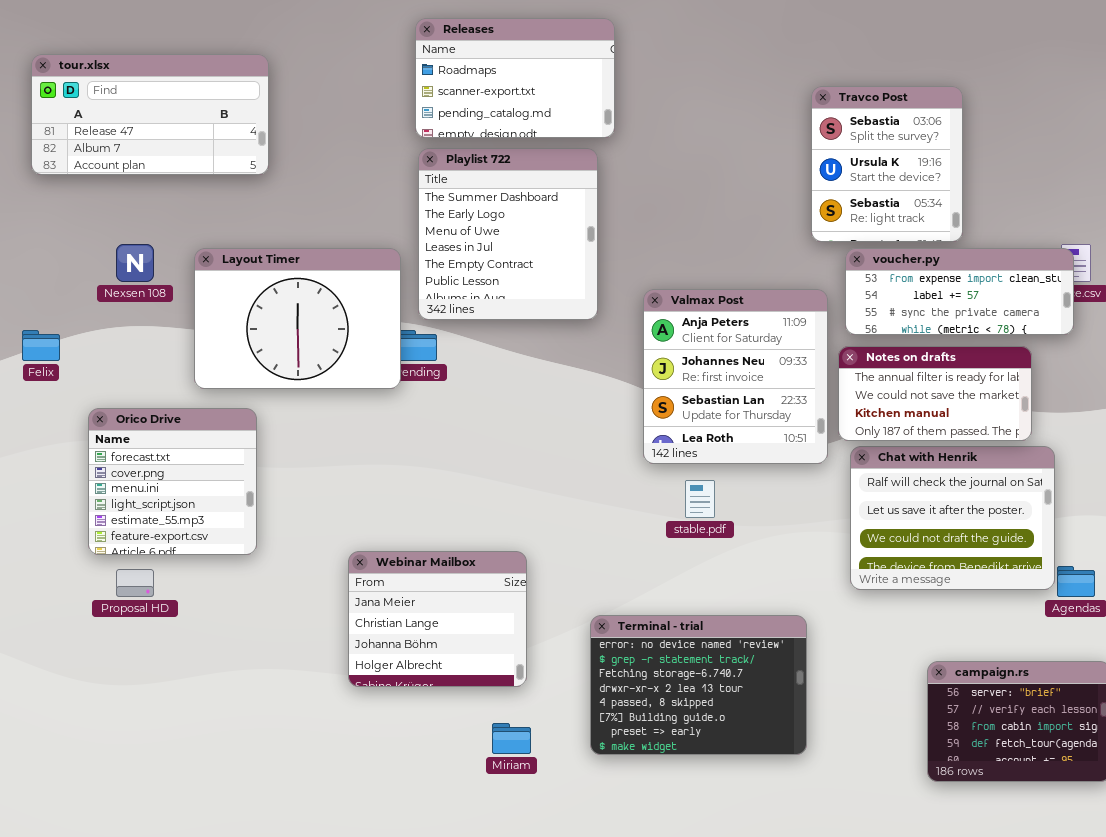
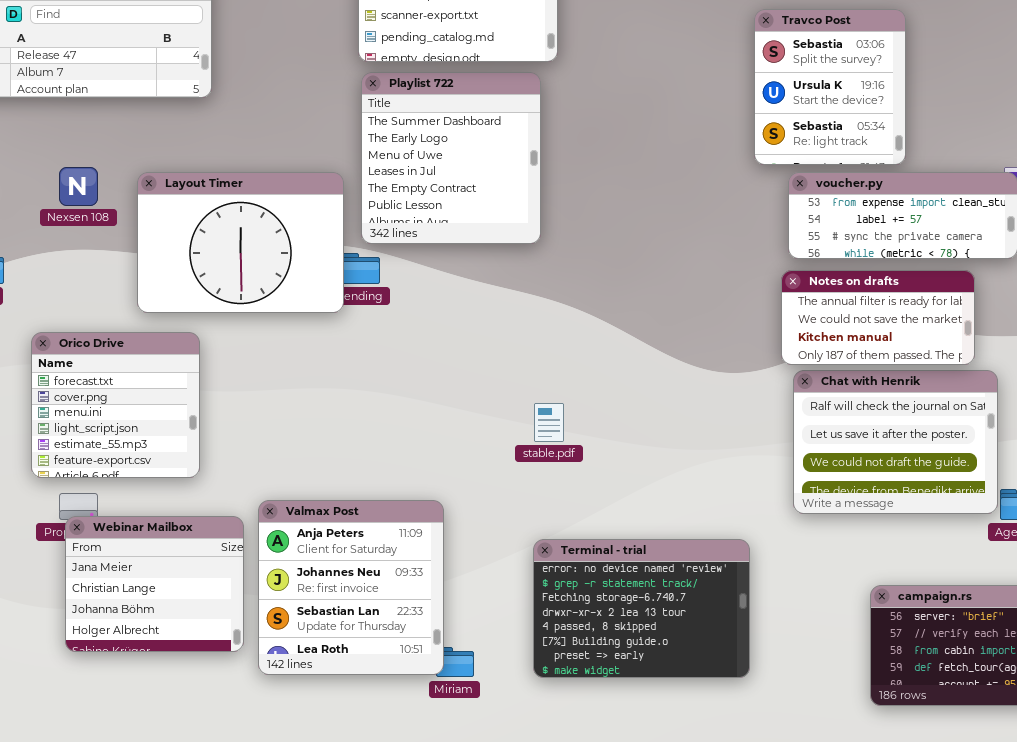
Valmax Post: [643,289,828,464] -> [258,500,444,675], moved
stable.pdf: [685,480,715,518] -> [534,403,564,442], moved
Webinar Mailbox: [348,551,527,687] -> [65,516,244,652], moved

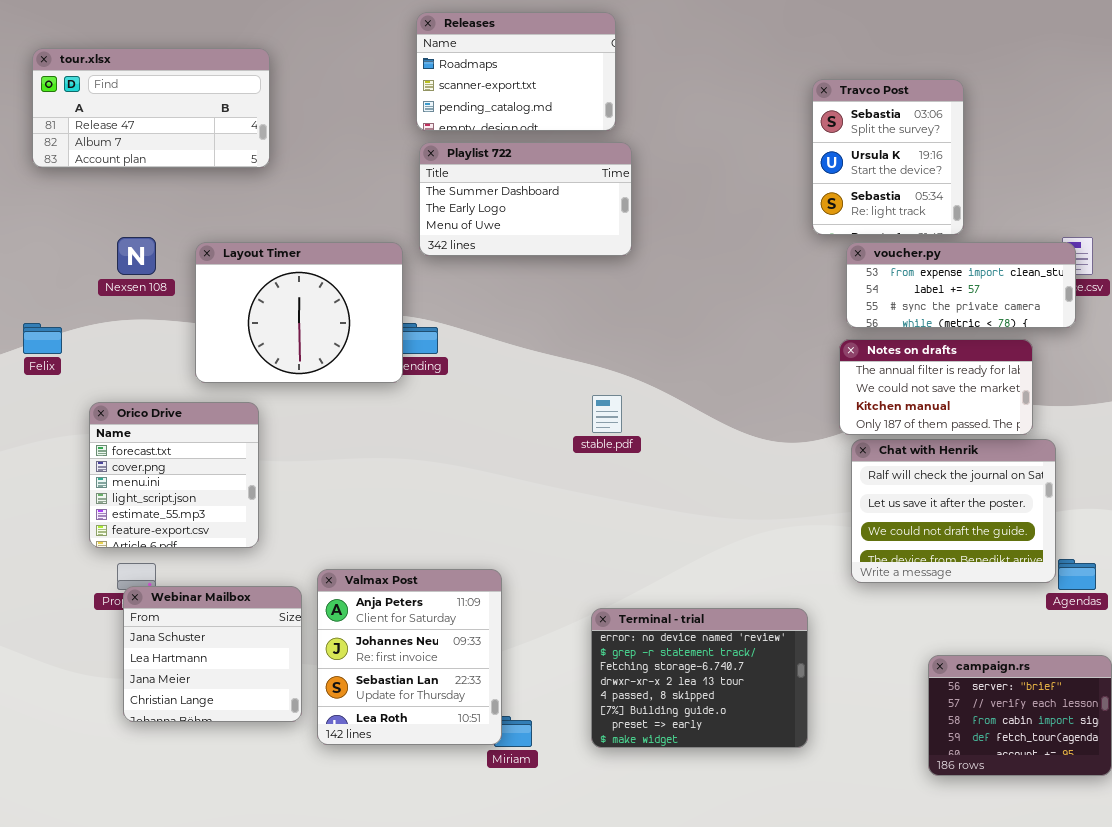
Playlist 722: [361,72,541,244] -> [419,142,632,256], resized
stable.pdf: [534,403,564,442] -> [592,395,622,433], moved
Webinar Mailbox: [65,516,244,652] -> [123,586,302,722], scrolled up 2 rows

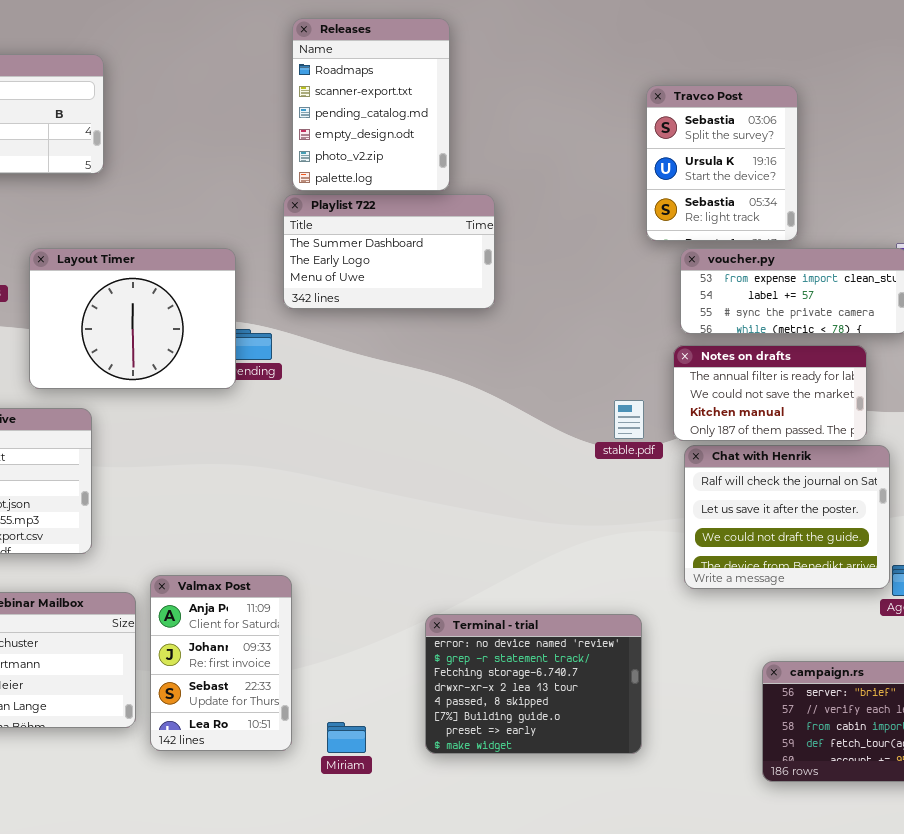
Releases: [416,12,616,131] -> [292,18,450,191], resized
Playlist 722: [419,142,632,256] -> [283,194,495,309], moved
stable.pdf: [592,395,622,433] -> [614,400,644,439], moved
Valmax Post: [317,569,502,745] -> [150,575,292,751], resized

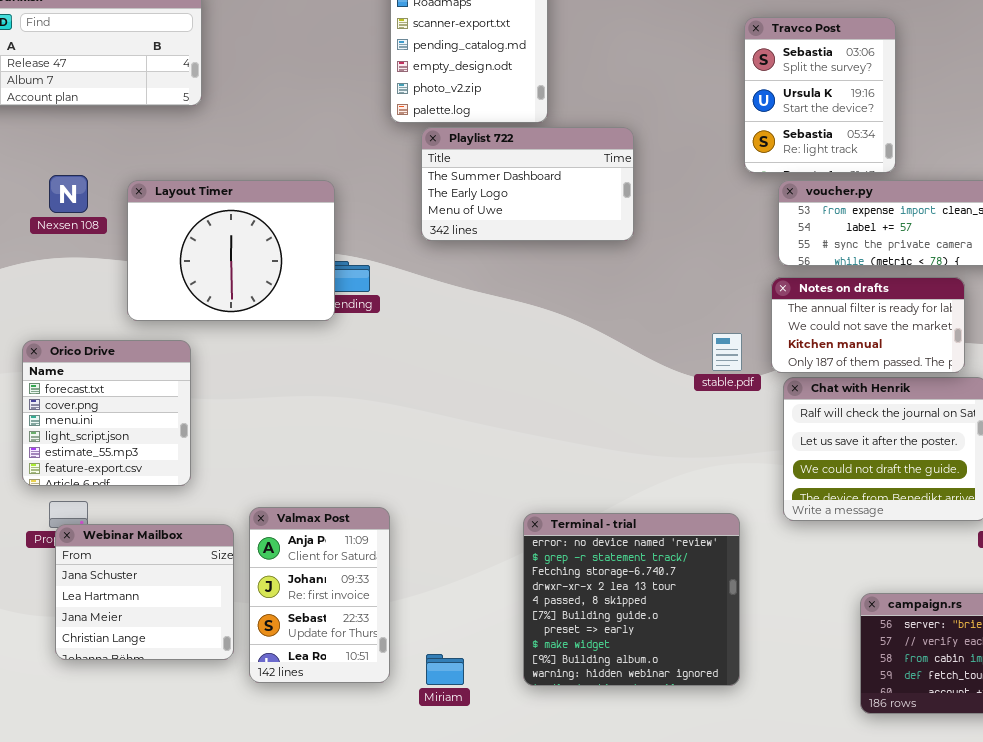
Playlist 722: [283,194,495,309] -> [421,127,634,241], moved
Terminal - trial: [425,614,642,754] -> [523,513,740,686], resized

